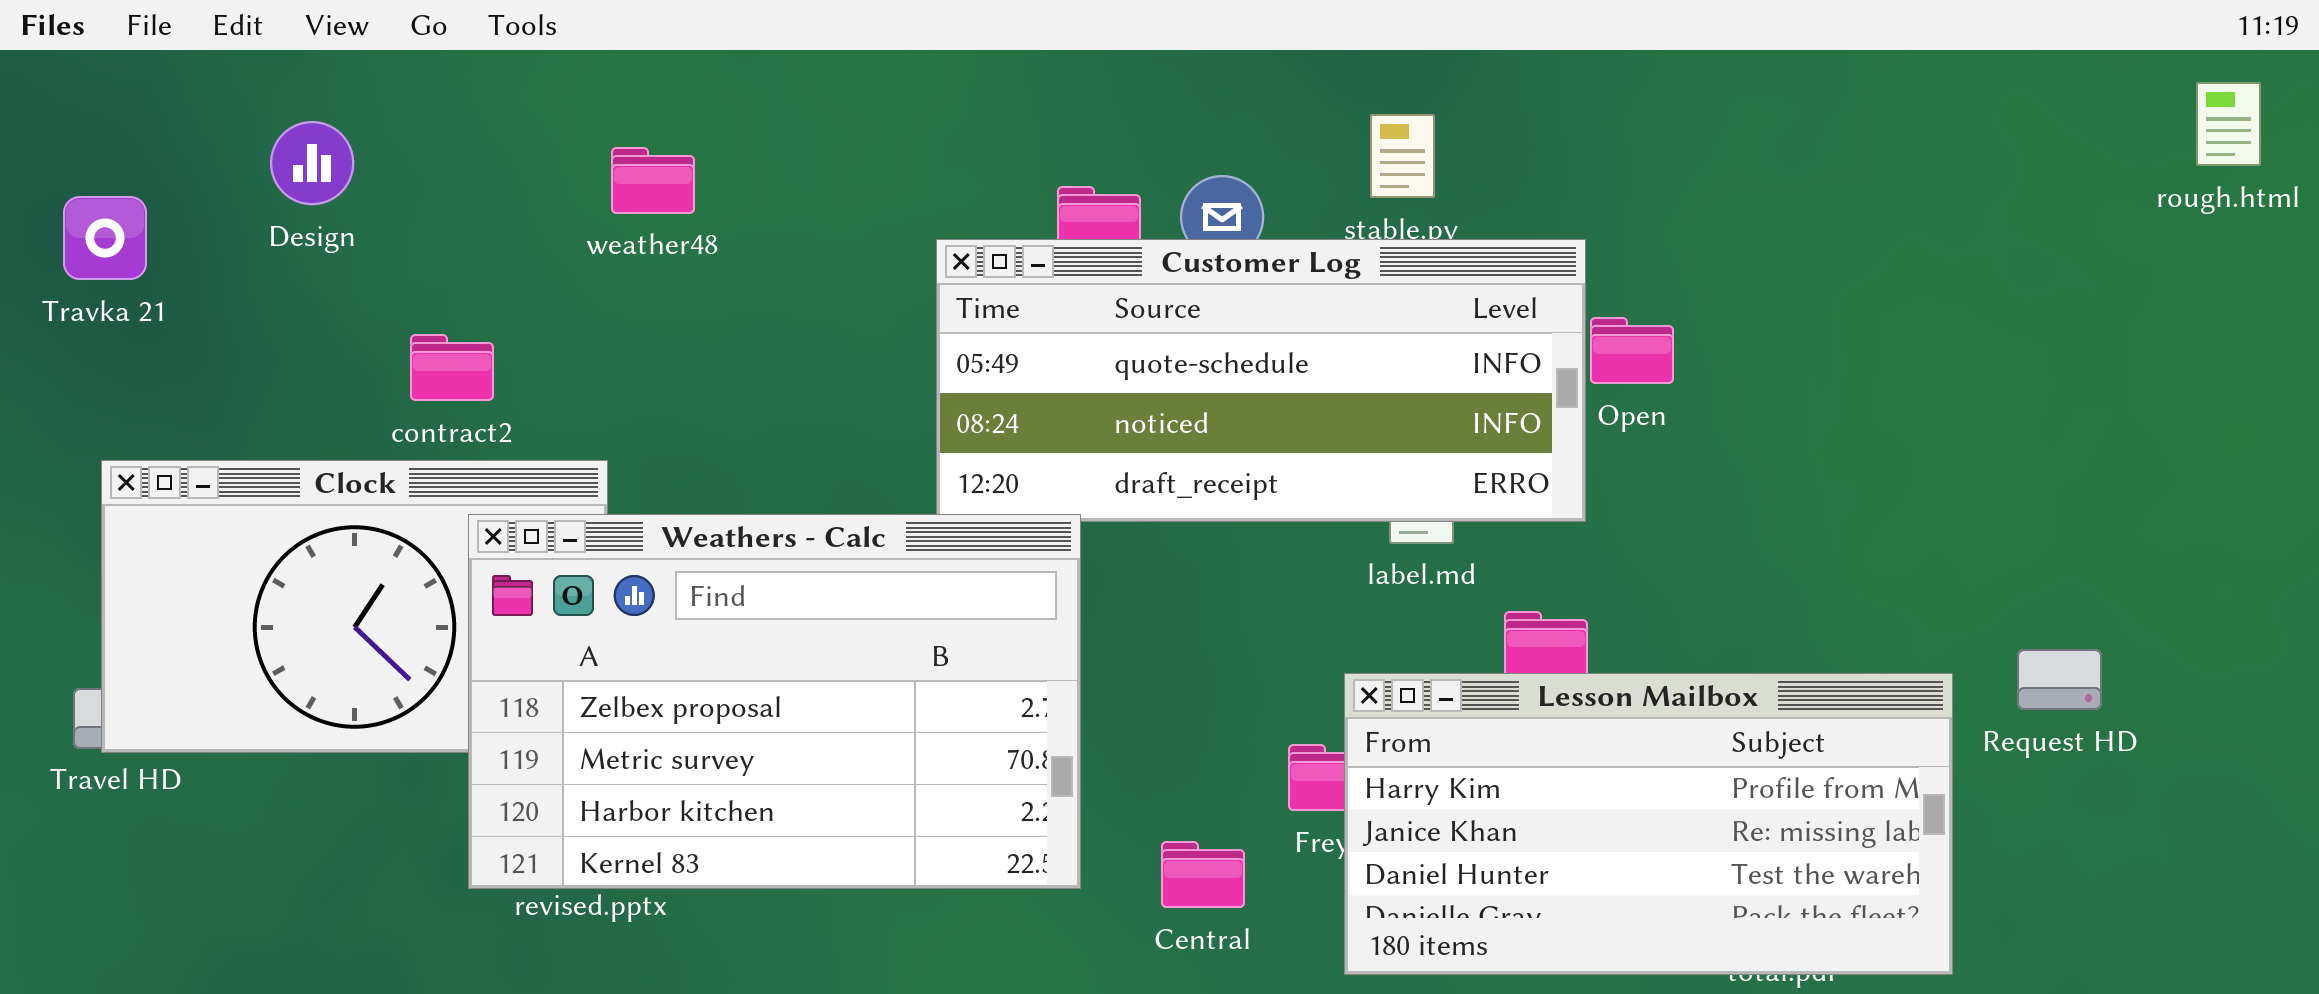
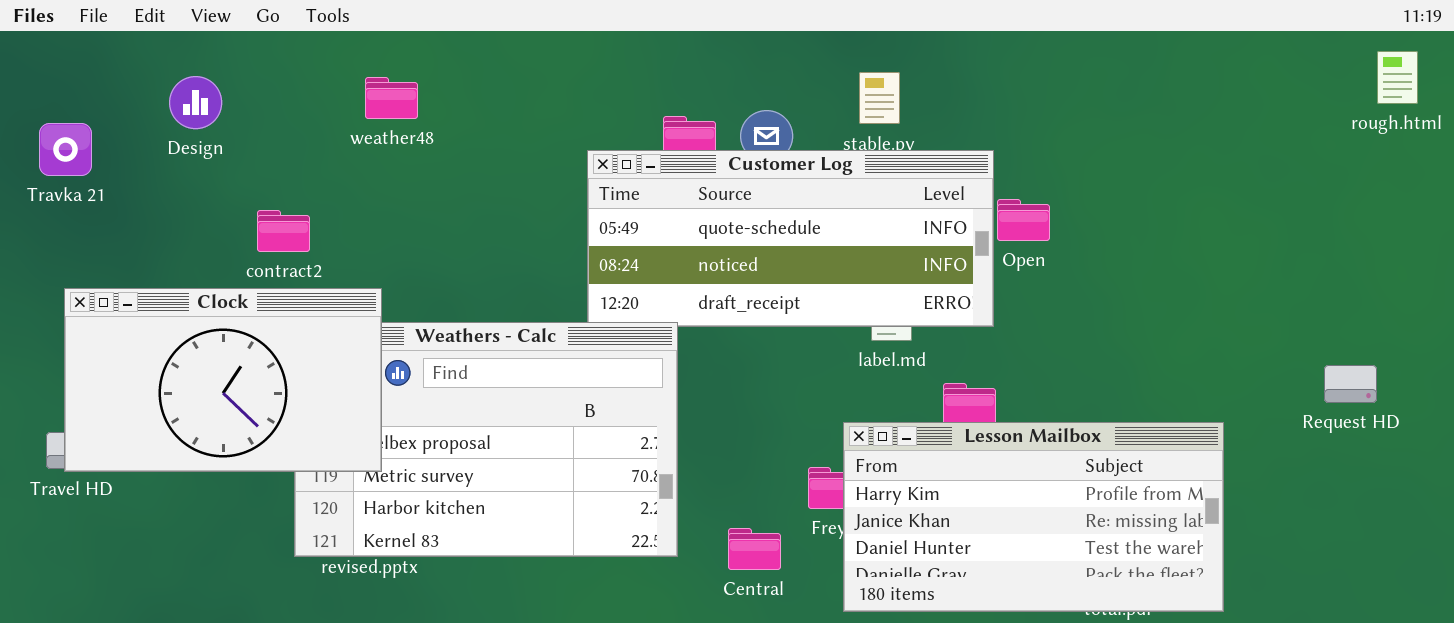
weather48: [611,147,695,214] -> [365,77,418,119], moved
Clock: [101,460,608,753] -> [64,288,382,472], raised
Request HD: [2017,649,2102,710] -> [1324,365,1377,403], moved

